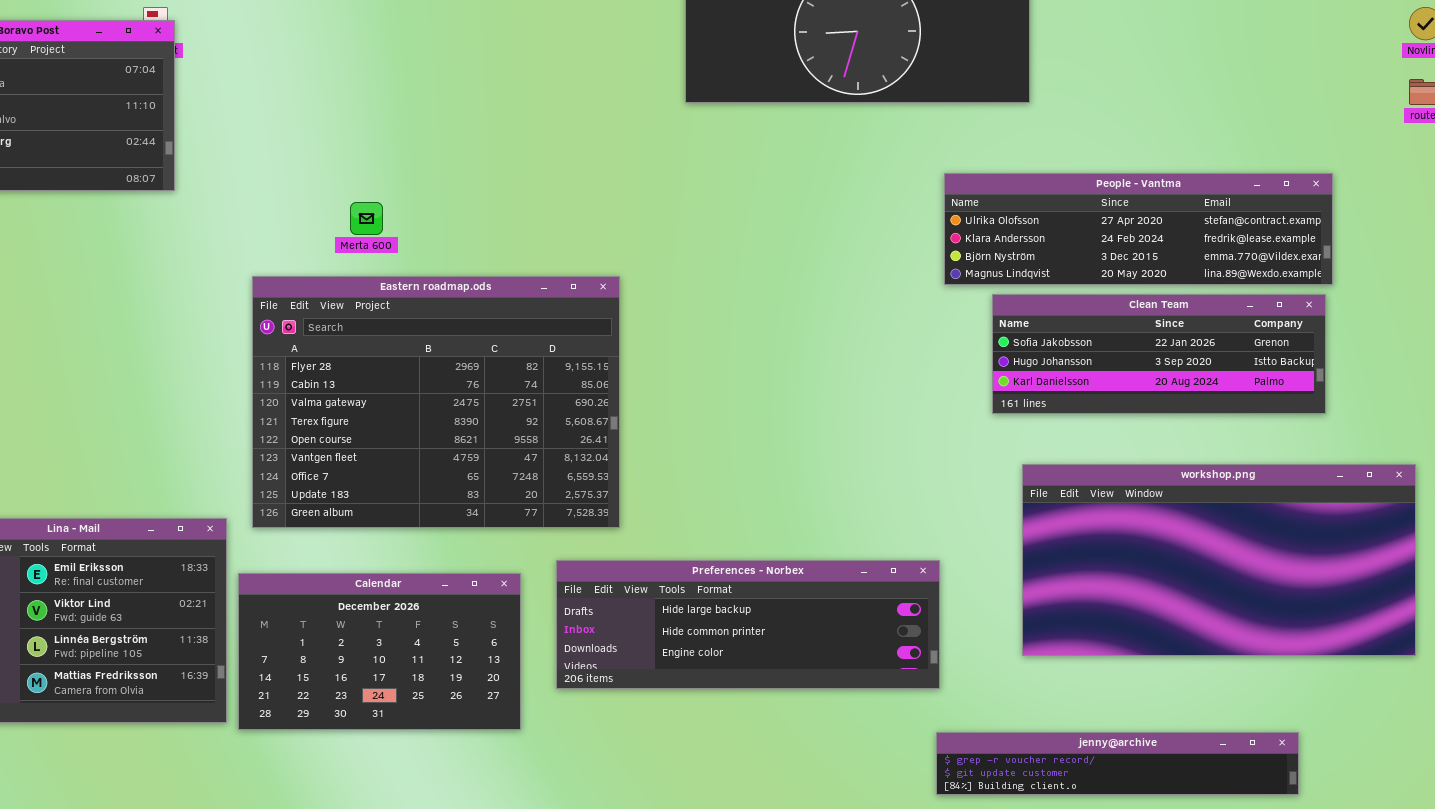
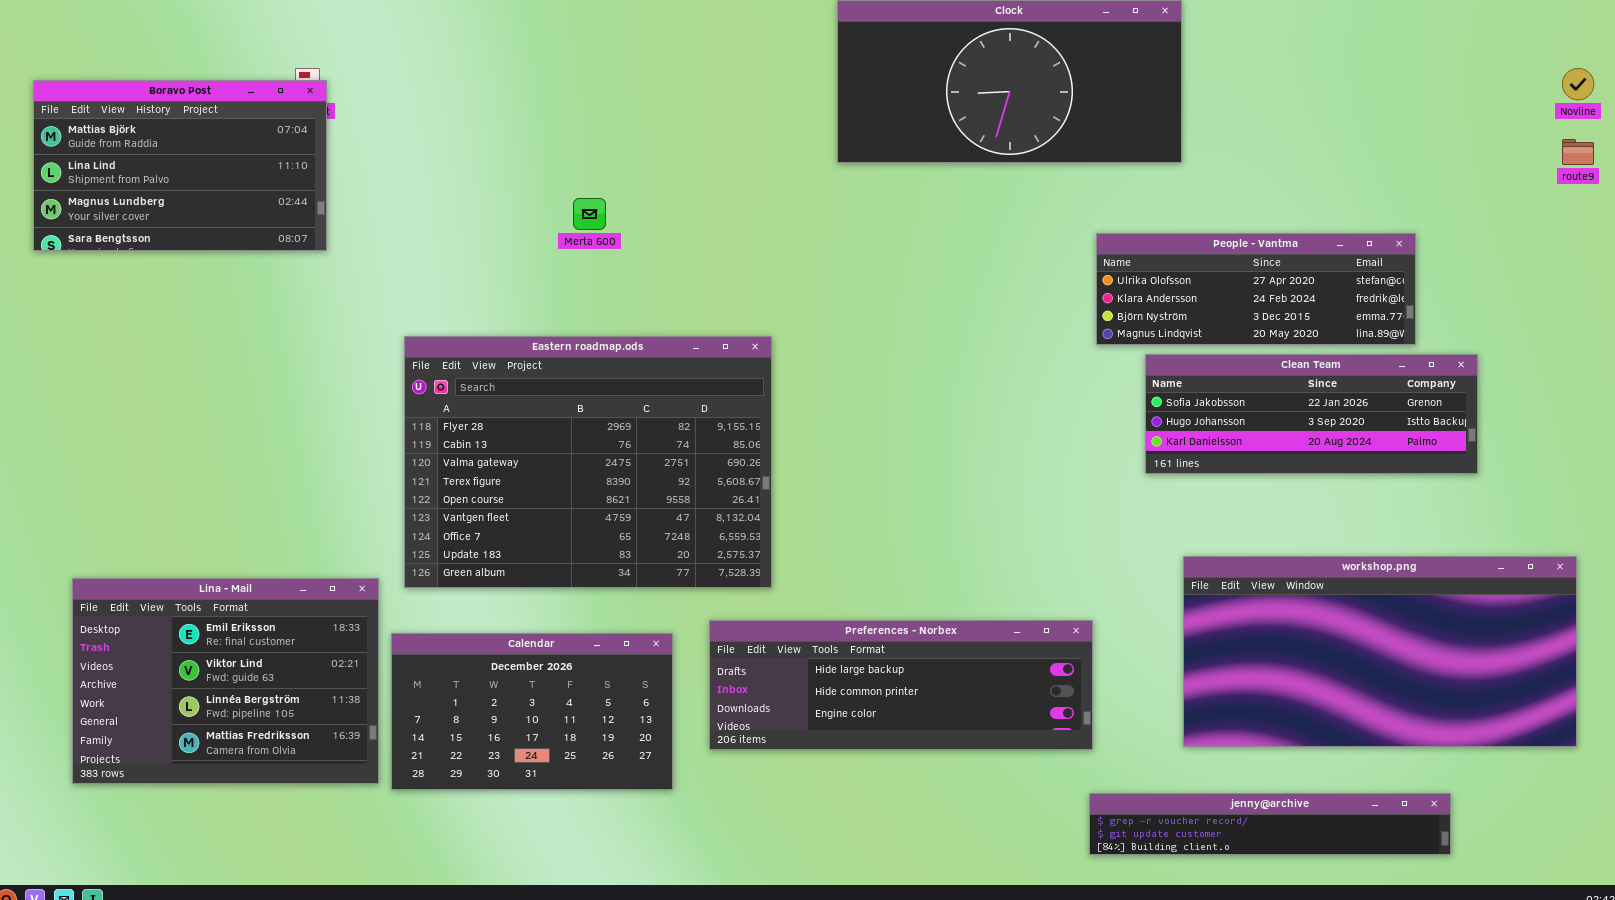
People - Vantma: [944,173,1333,285] -> [1096,233,1416,345], resized
Merta 600: [350,202,383,235] -> [573,198,606,230], moved
workshop.png: [1022,464,1416,656] -> [1183,556,1577,747], moved

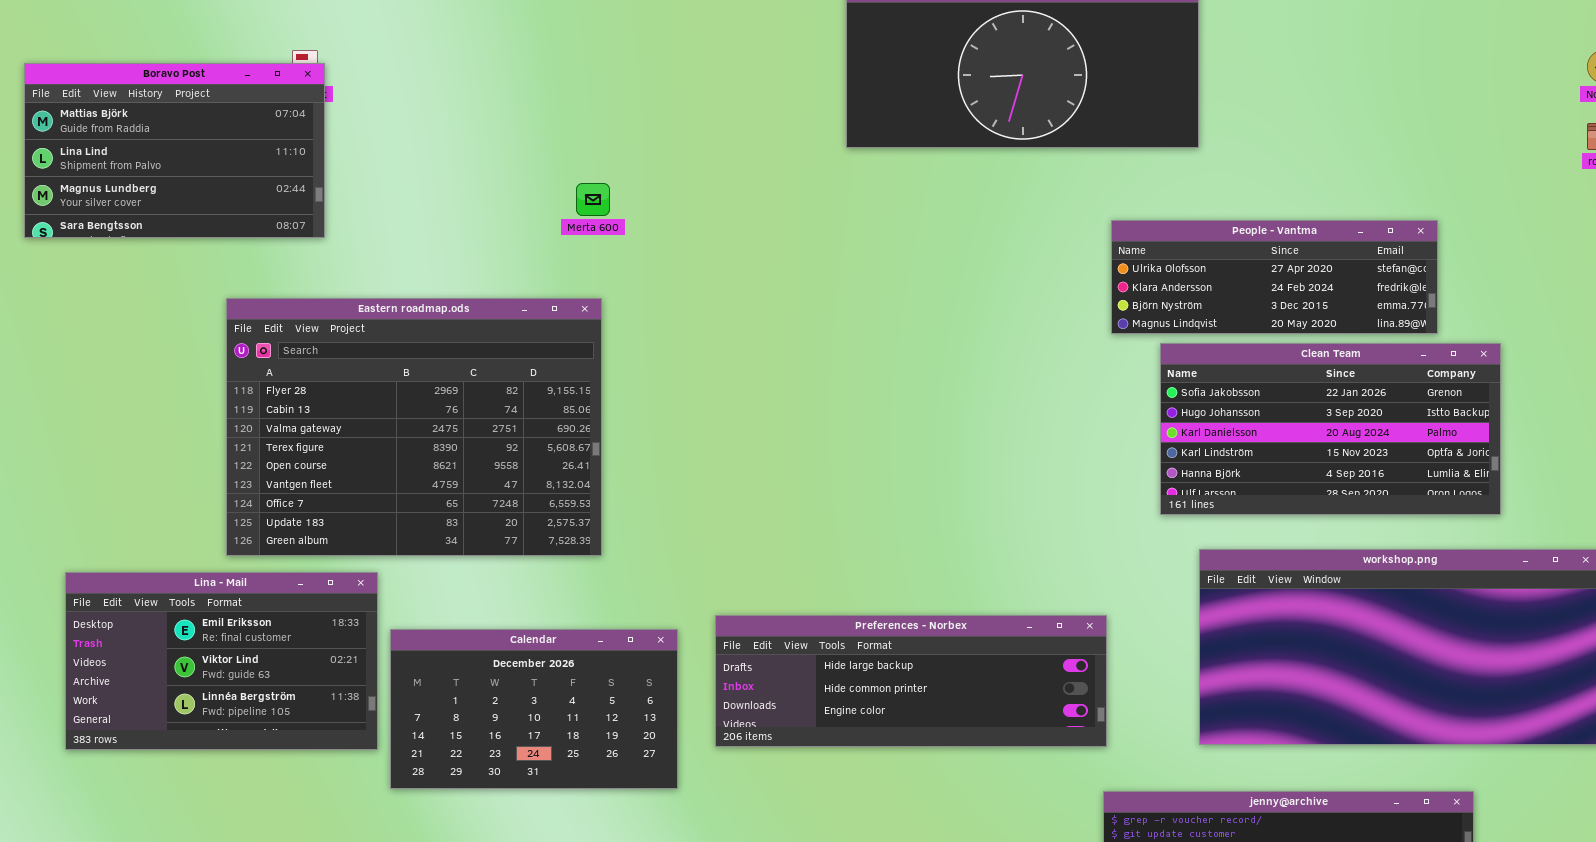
Eastern roadmap.ods: [404,336,772,588] -> [226,298,602,556], moved
Clean Team: [1145,354,1478,474] -> [1160,343,1501,515], resized
Lina - Mail: [72,578,379,784] -> [65,572,378,750], resized

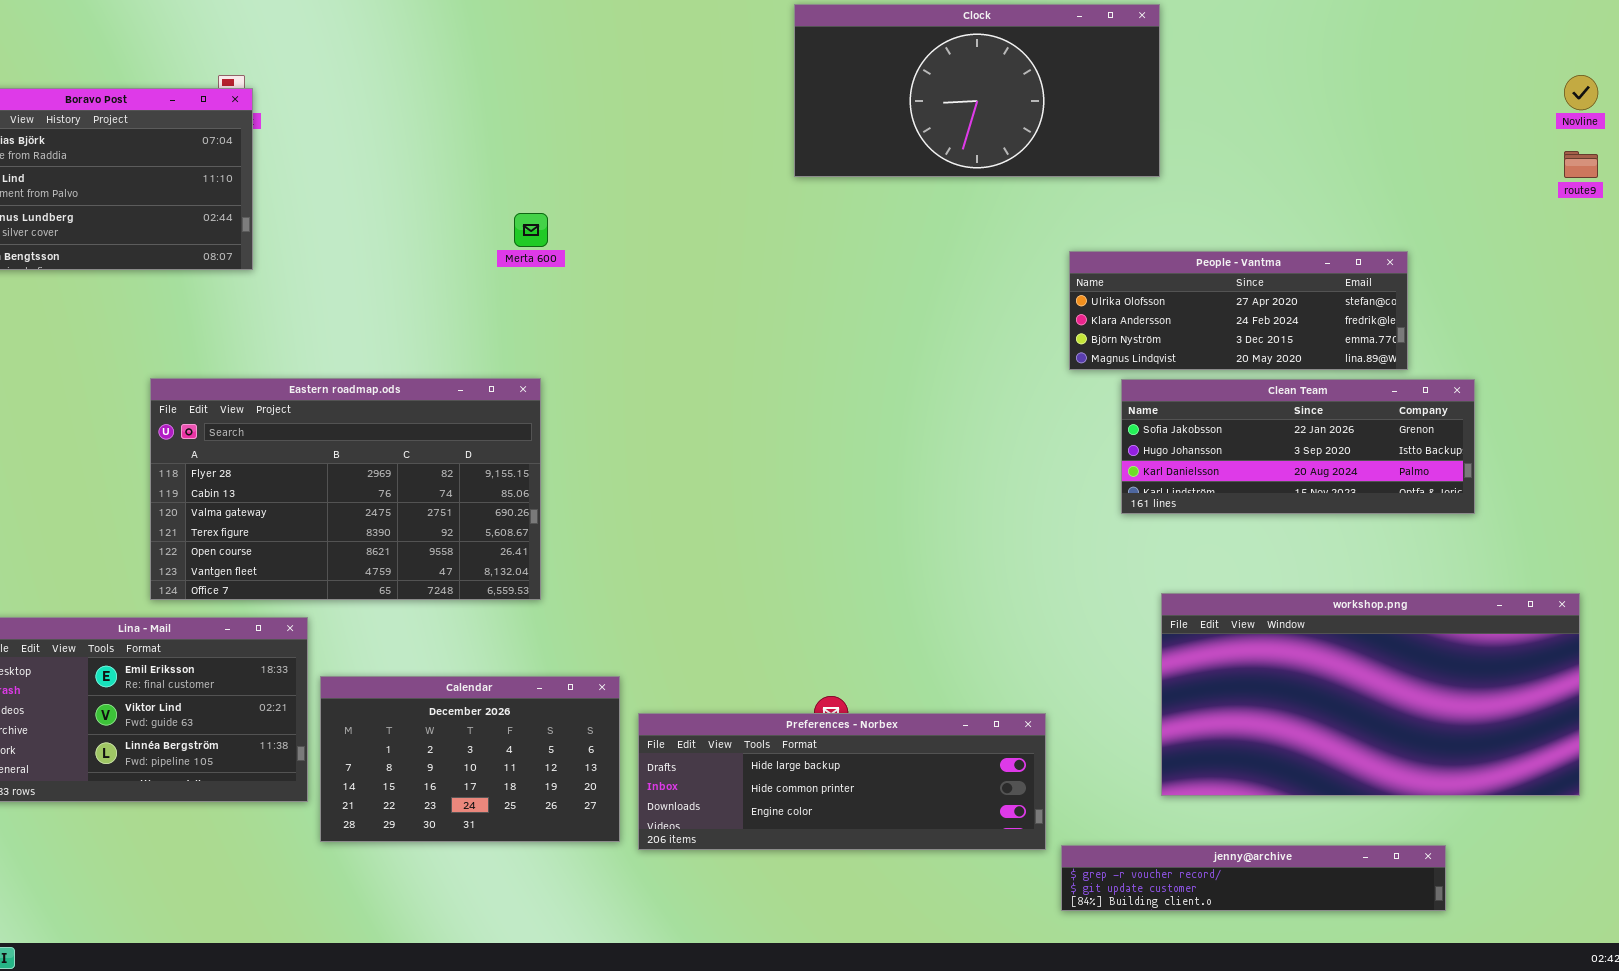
Eastern roadmap.ods: [226,298,602,556] -> [150,378,541,600], resized
Clean Team: [1160,343,1501,515] -> [1121,379,1475,514], resized
Preferences - Norbex: [715,615,1107,747] -> [638,713,1046,850], moved

